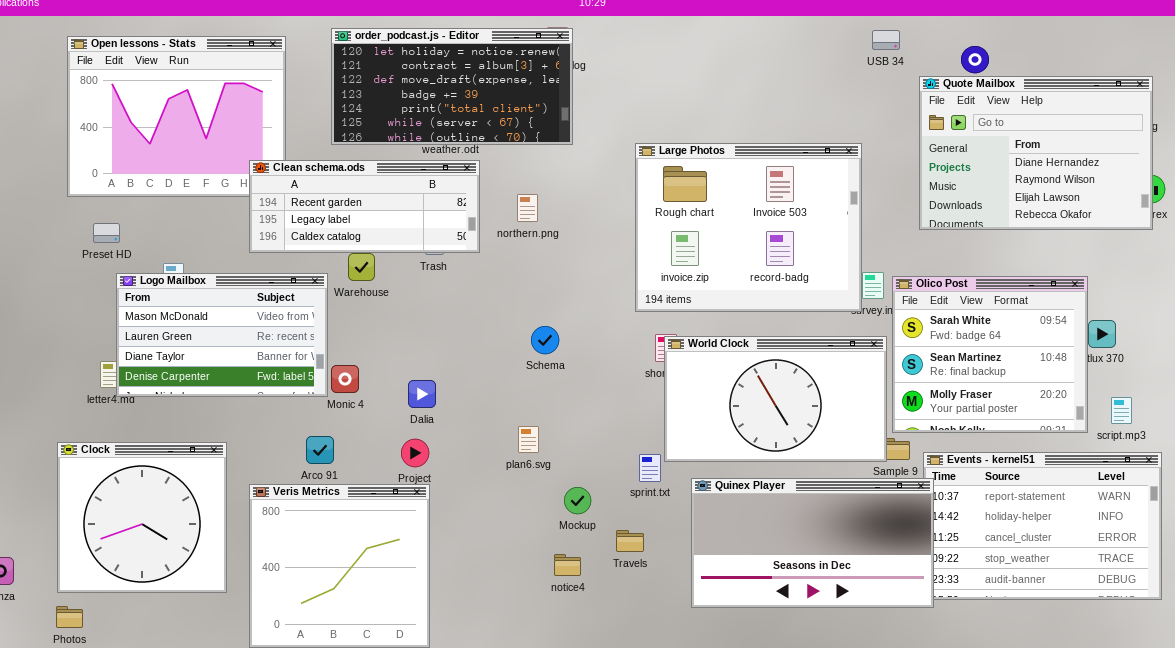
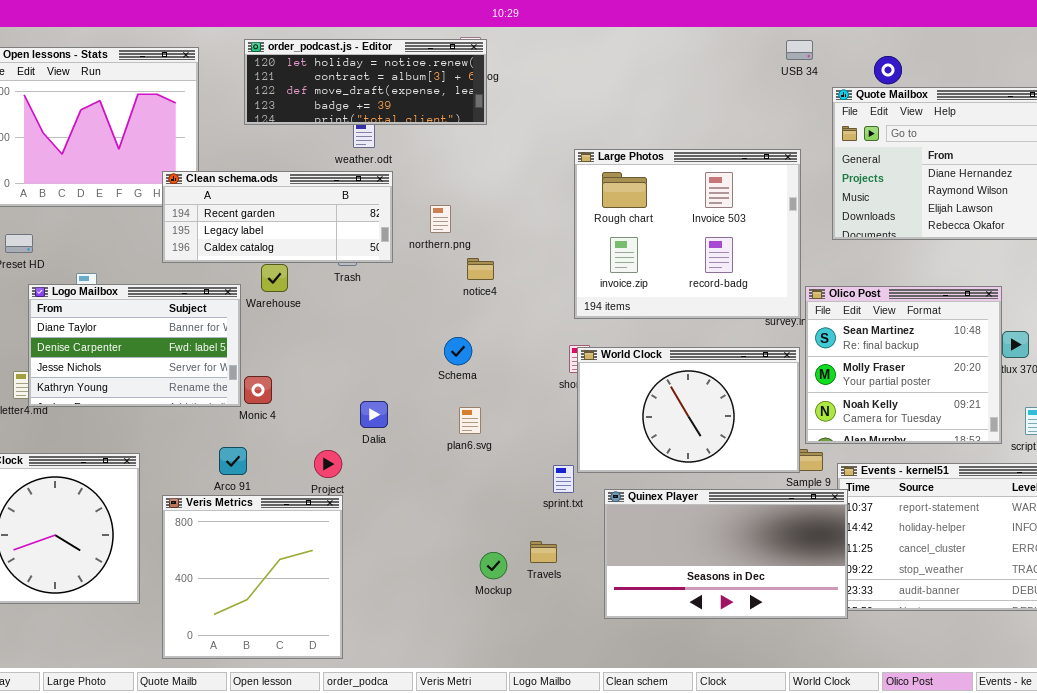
order_podcast.js - Editor: [331,28,573,145] -> [244,39,487,125], resized
Large Photos: [635,143,862,312] -> [574,149,801,319], moved
Logo Mailbox: [116,273,328,397] -> [28,284,241,407], scrolled down 2 rows
Olico Post: [892,276,1088,433] -> [805,286,1002,444], scrolled down 1 row
Dalia: [408,380,436,408] -> [360,401,388,428], moved
plan6.svg: [518,426,539,453] -> [459,407,481,434], moved
Mockup: [564,487,591,514] -> [480,552,507,579], moved
notice4: [554,554,581,576] -> [467,258,494,280], moved

